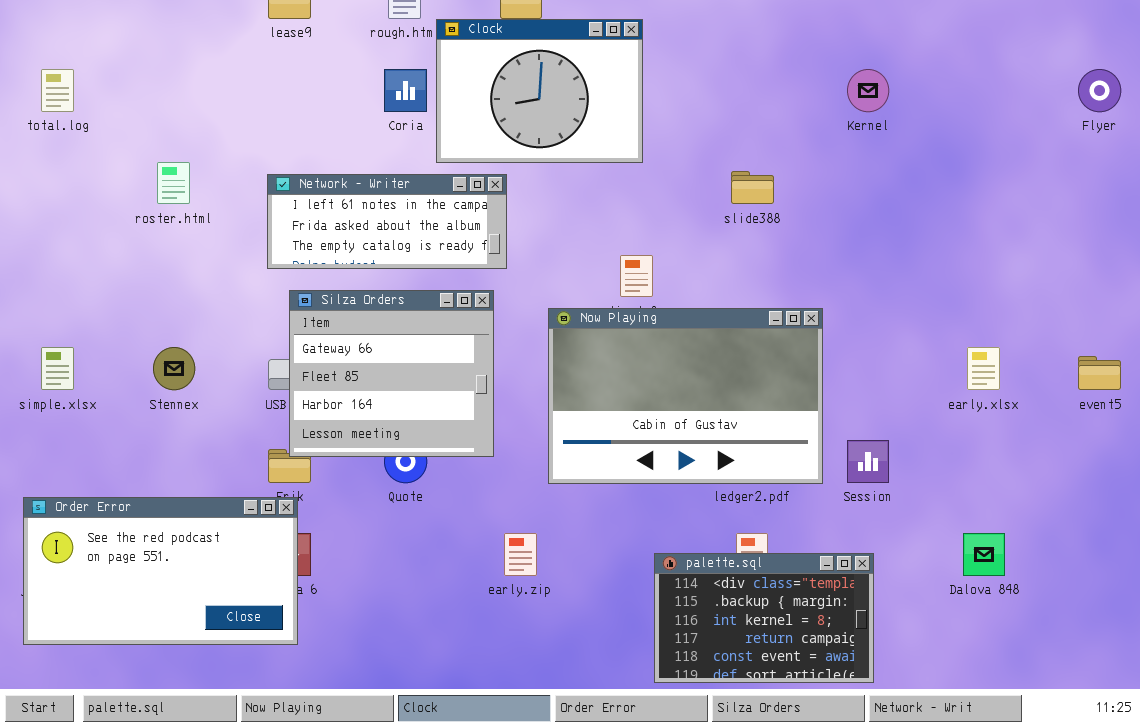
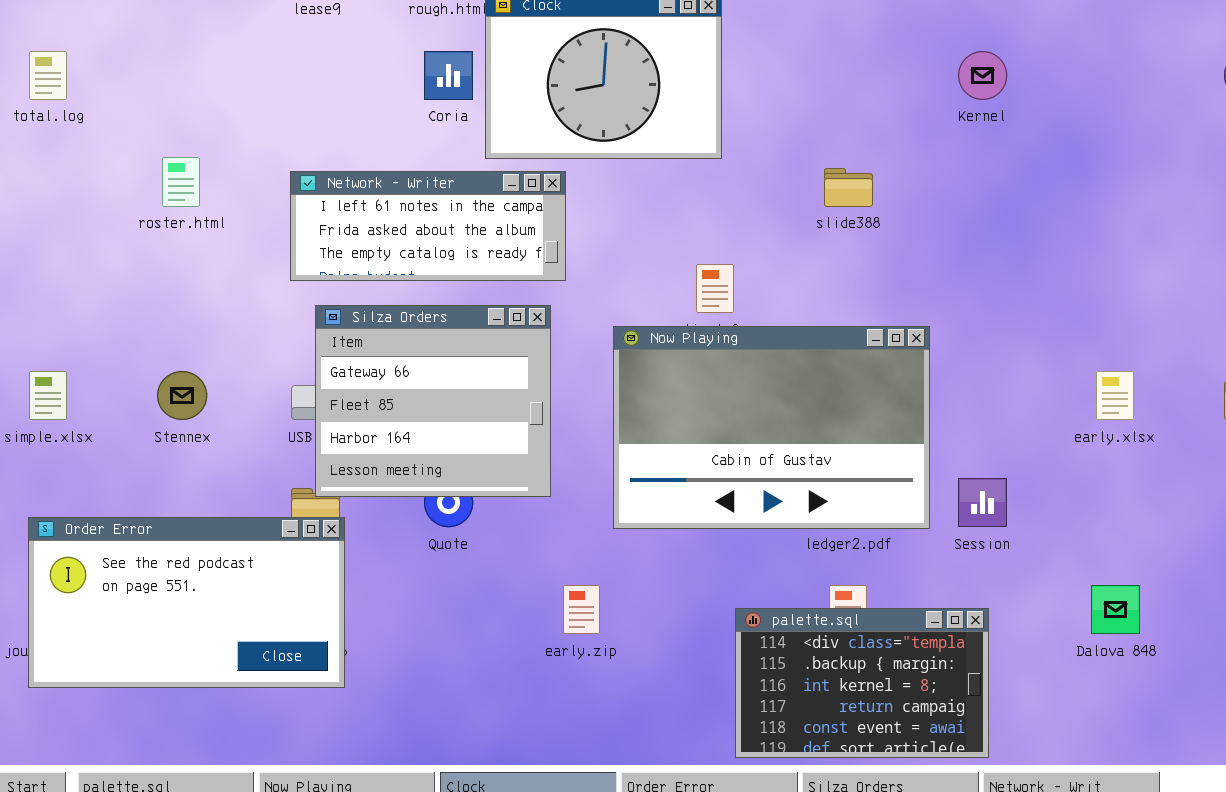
Order Error: [23,497,298,645] -> [28,517,345,688], moved

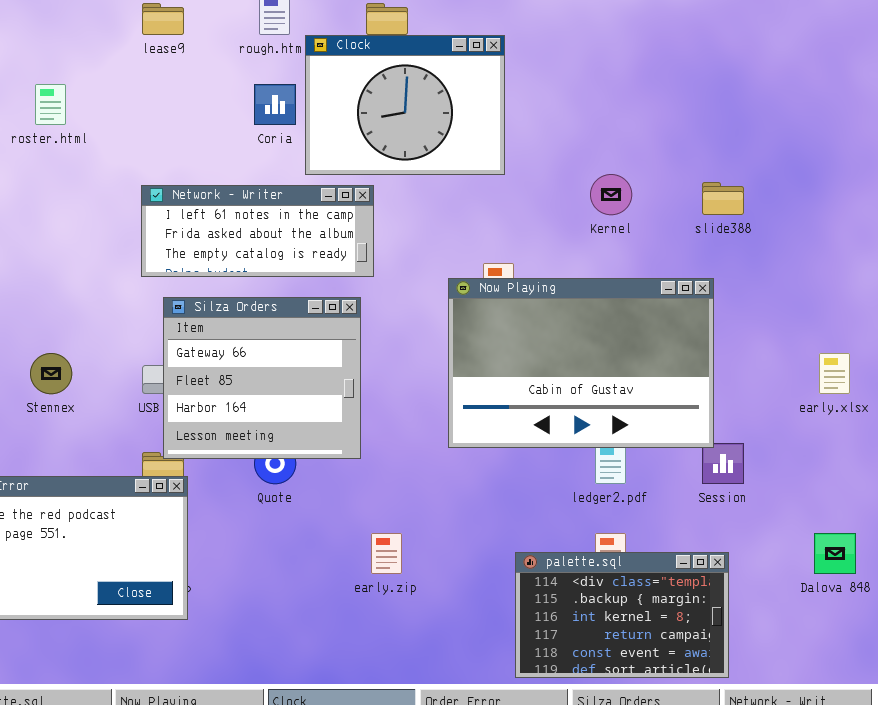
Kernel: [958,51,1007,100] -> [590,174,632,215], moved
roster.html: [162,157,200,207] -> [35,84,66,125], moved
slide388: [824,168,873,207] -> [702,182,744,215], moved
Now Playing: [613,326,930,529] -> [448,278,714,448], moved

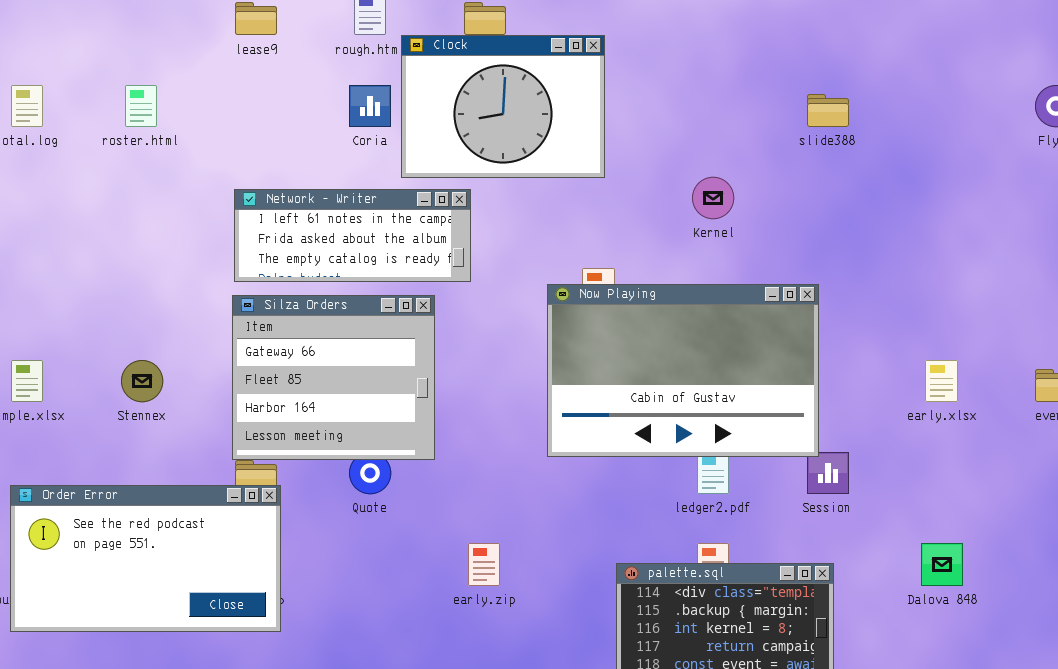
slide388: [702,182,744,215] -> [807,94,849,127], moved
Silza Orders: [163,297,361,459] -> [232,295,435,460], moved

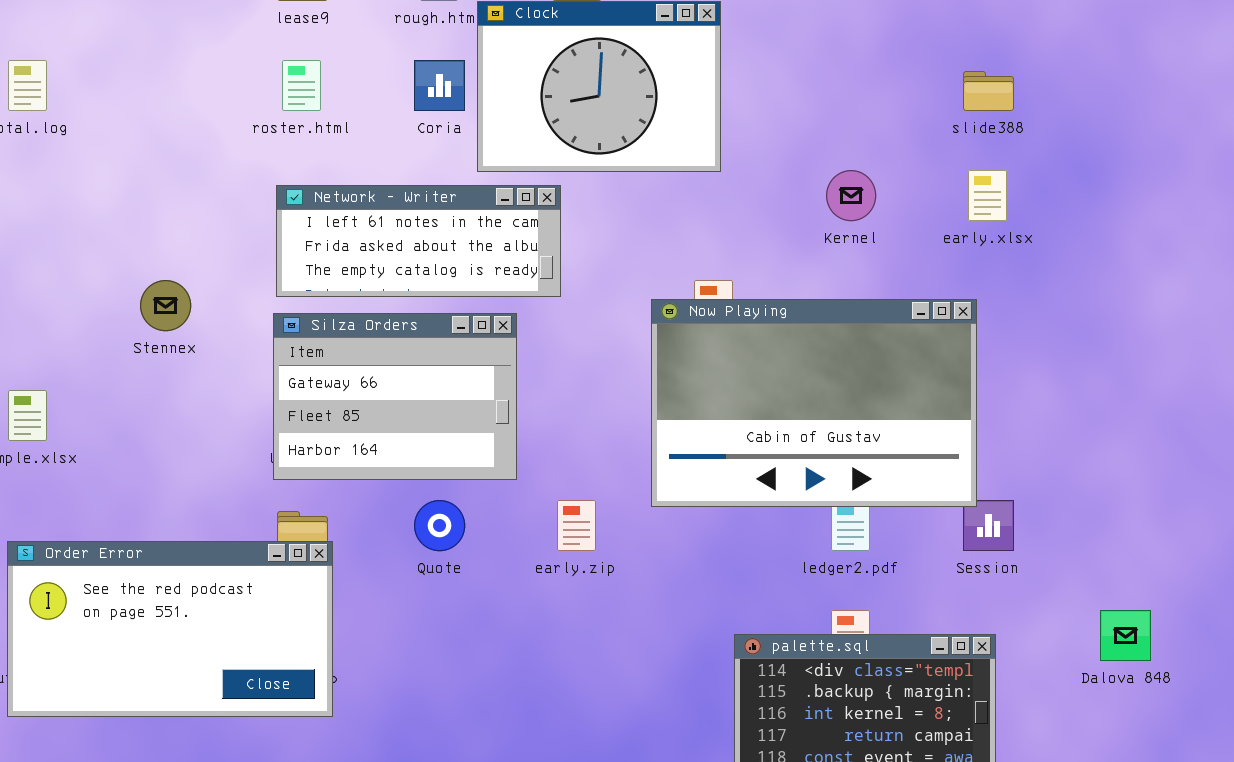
roster.html: [125,85,157,127] -> [282,60,321,111], moved
Silza Orders: [232,295,435,460] -> [273,313,517,480], resized
Stennex: [121,360,163,402] -> [140,280,191,331], moved
early.xlsx: [925,360,958,402] -> [968,170,1007,221], moved
early.zip: [468,543,500,586] -> [557,500,596,551], moved

